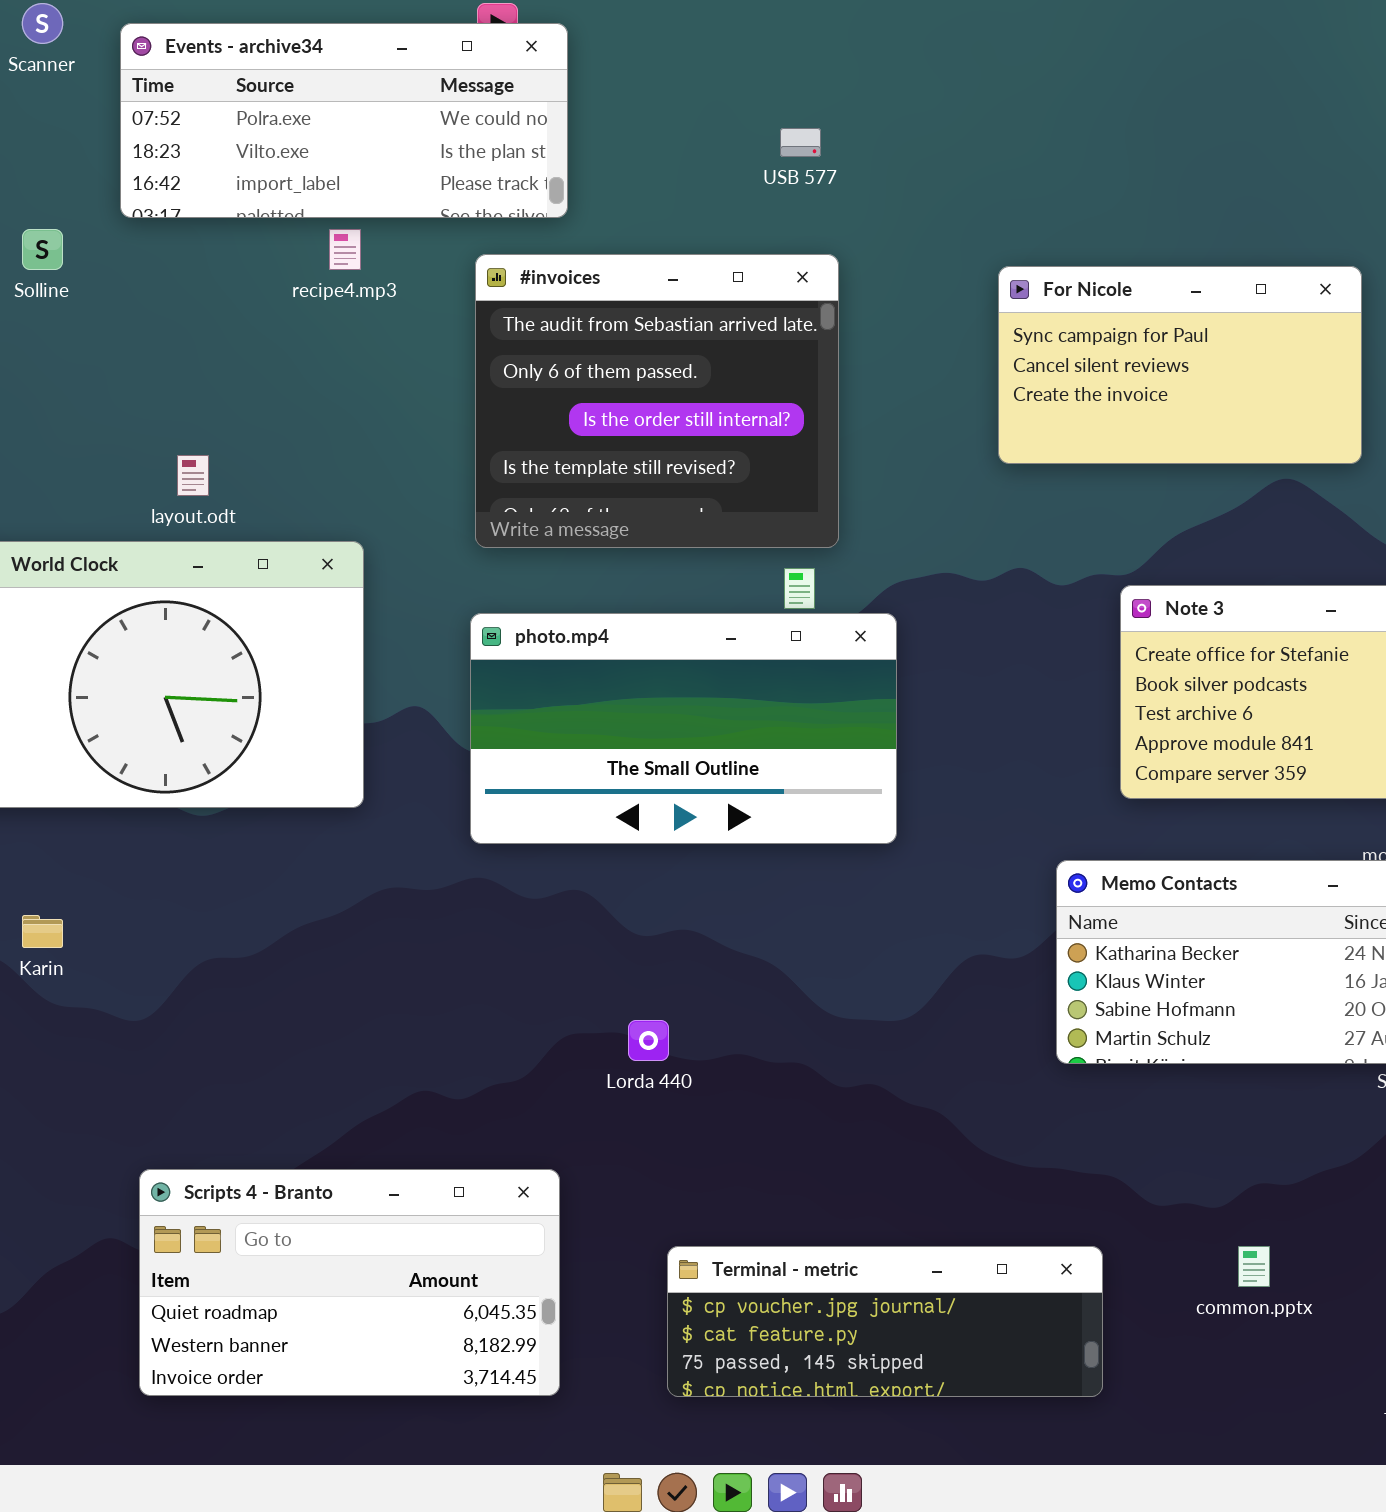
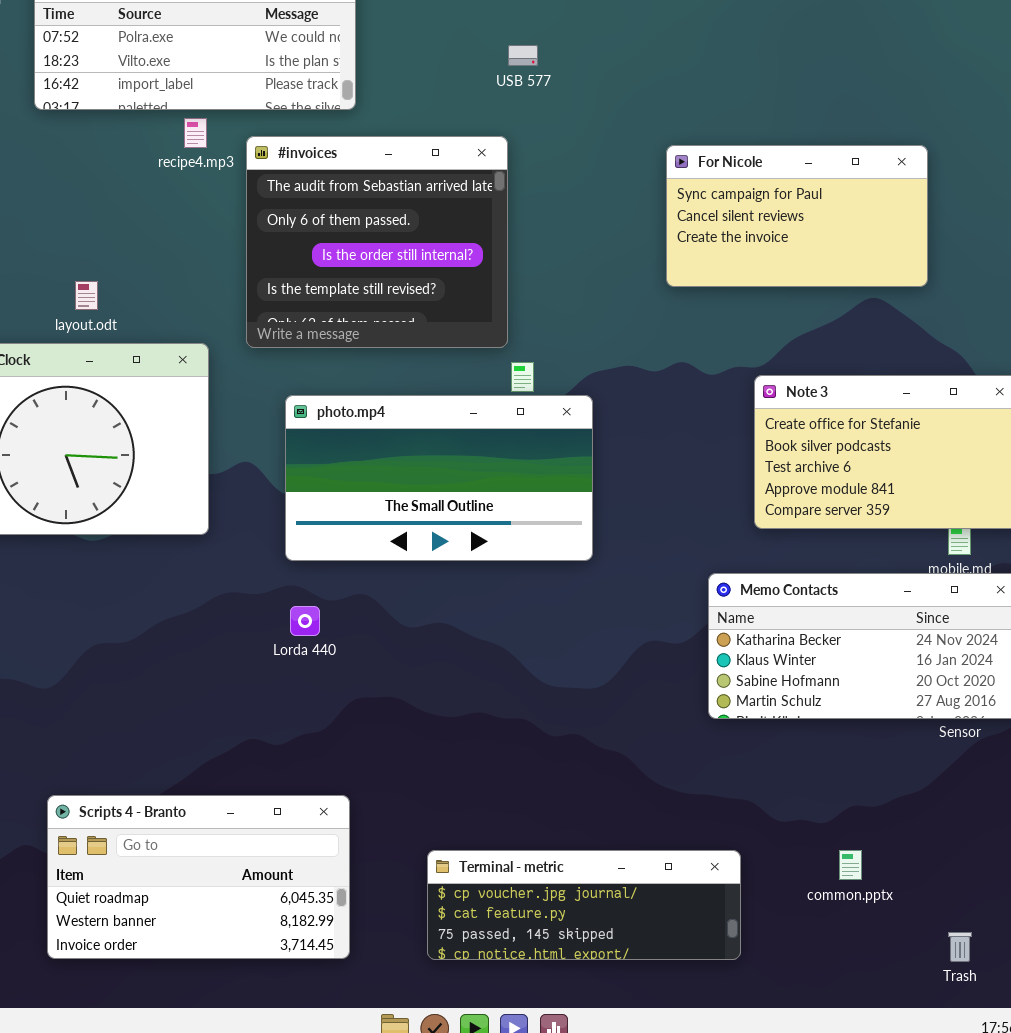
#invoices: [475,254,839,548] -> [246,136,508,348], moved
Lorda 440: [628,1020,669,1061] -> [290,606,320,636], moved

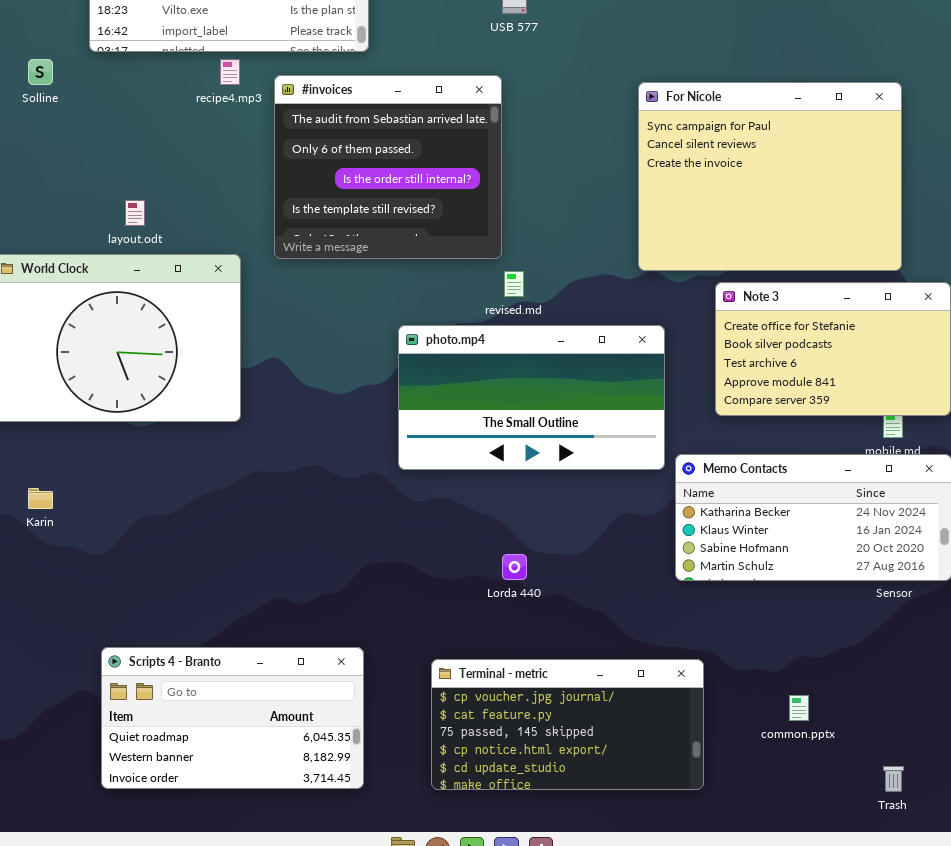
For Nicole: [666,145,928,287] -> [638,82,902,271], resized
photo.mp4: [285,395,593,561] -> [398,325,665,470], moved
Lorda 440: [290,606,320,636] -> [502,554,527,580], moved
Terminal - metric: [427,850,741,960] -> [431,659,704,790], resized

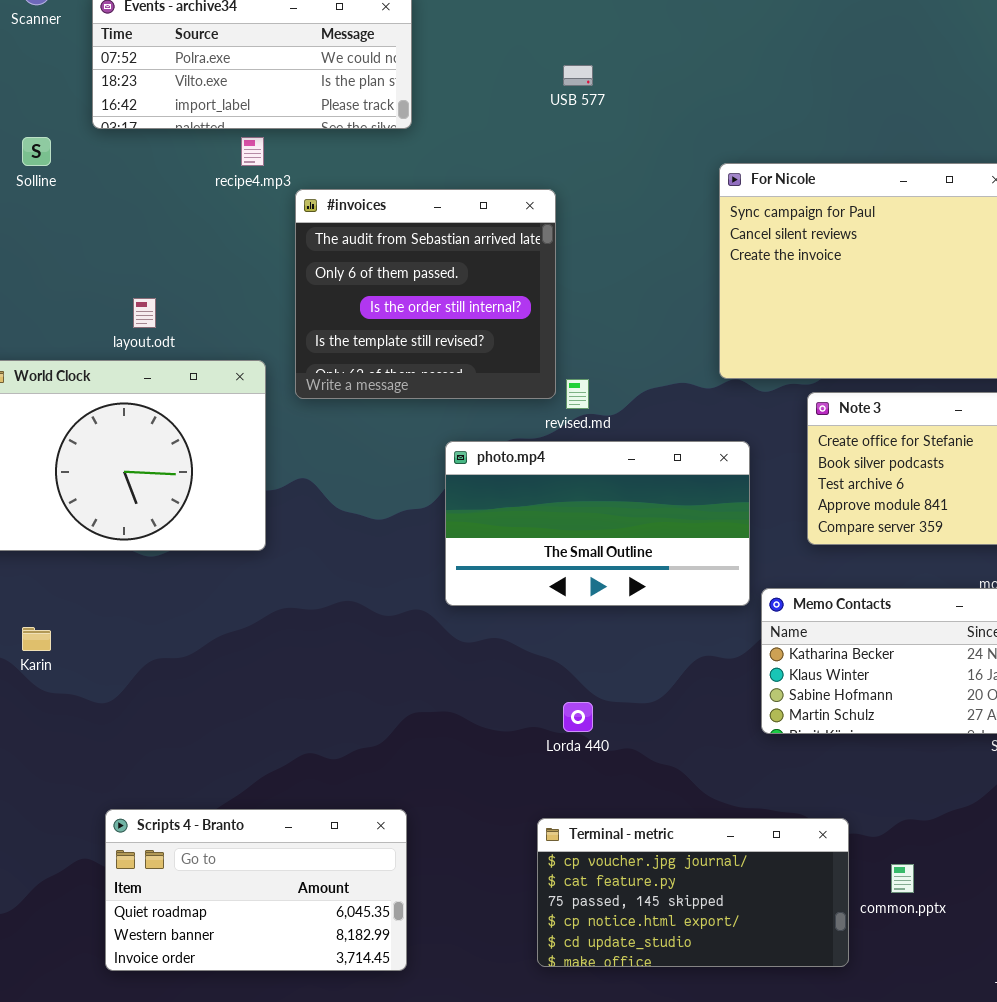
#invoices: [274,75,502,259] -> [295,189,556,399], moved
Terminal - metric: [431,659,704,790] -> [537,818,849,967], moved

